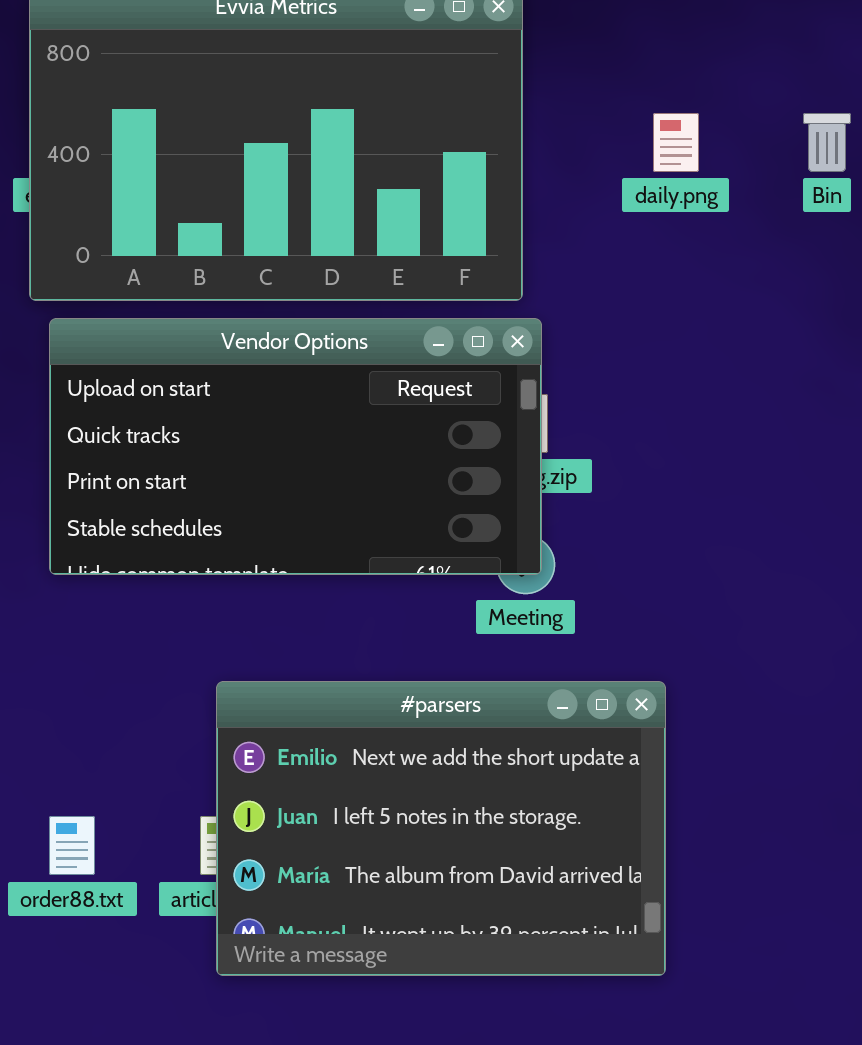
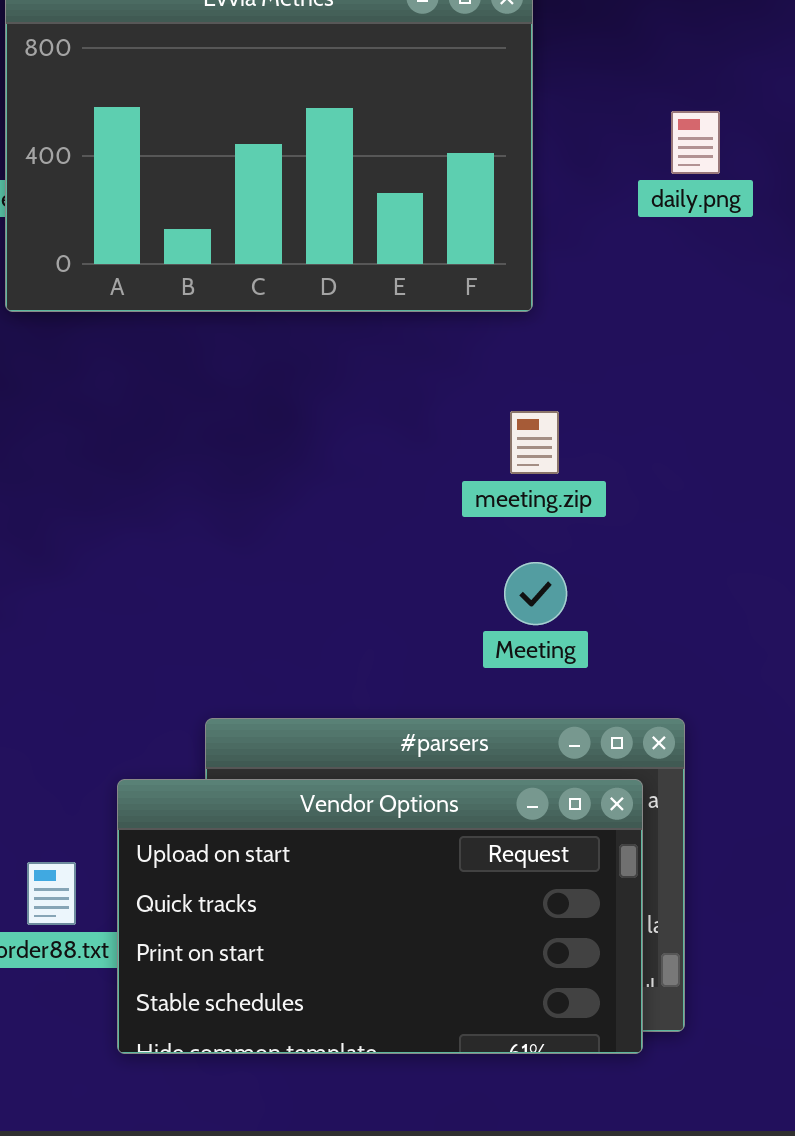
Vendor Options: [49,318,542,575] -> [117,779,643,1054], moved

